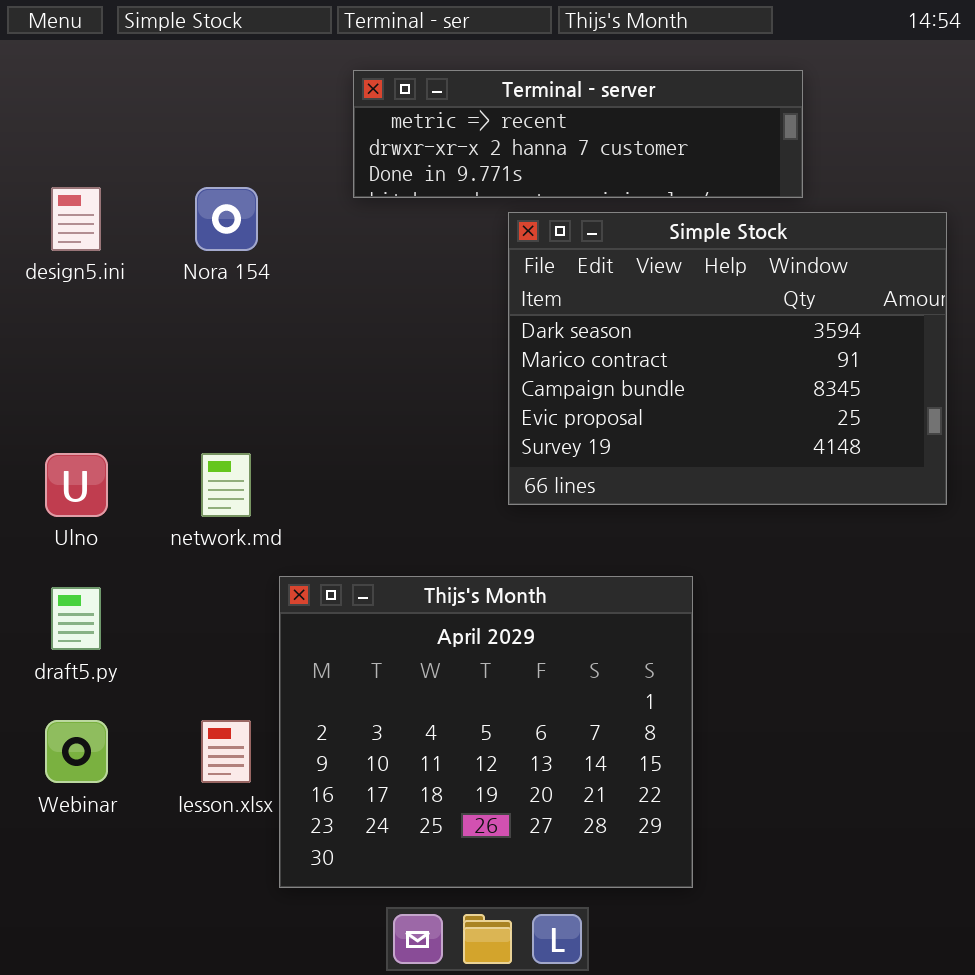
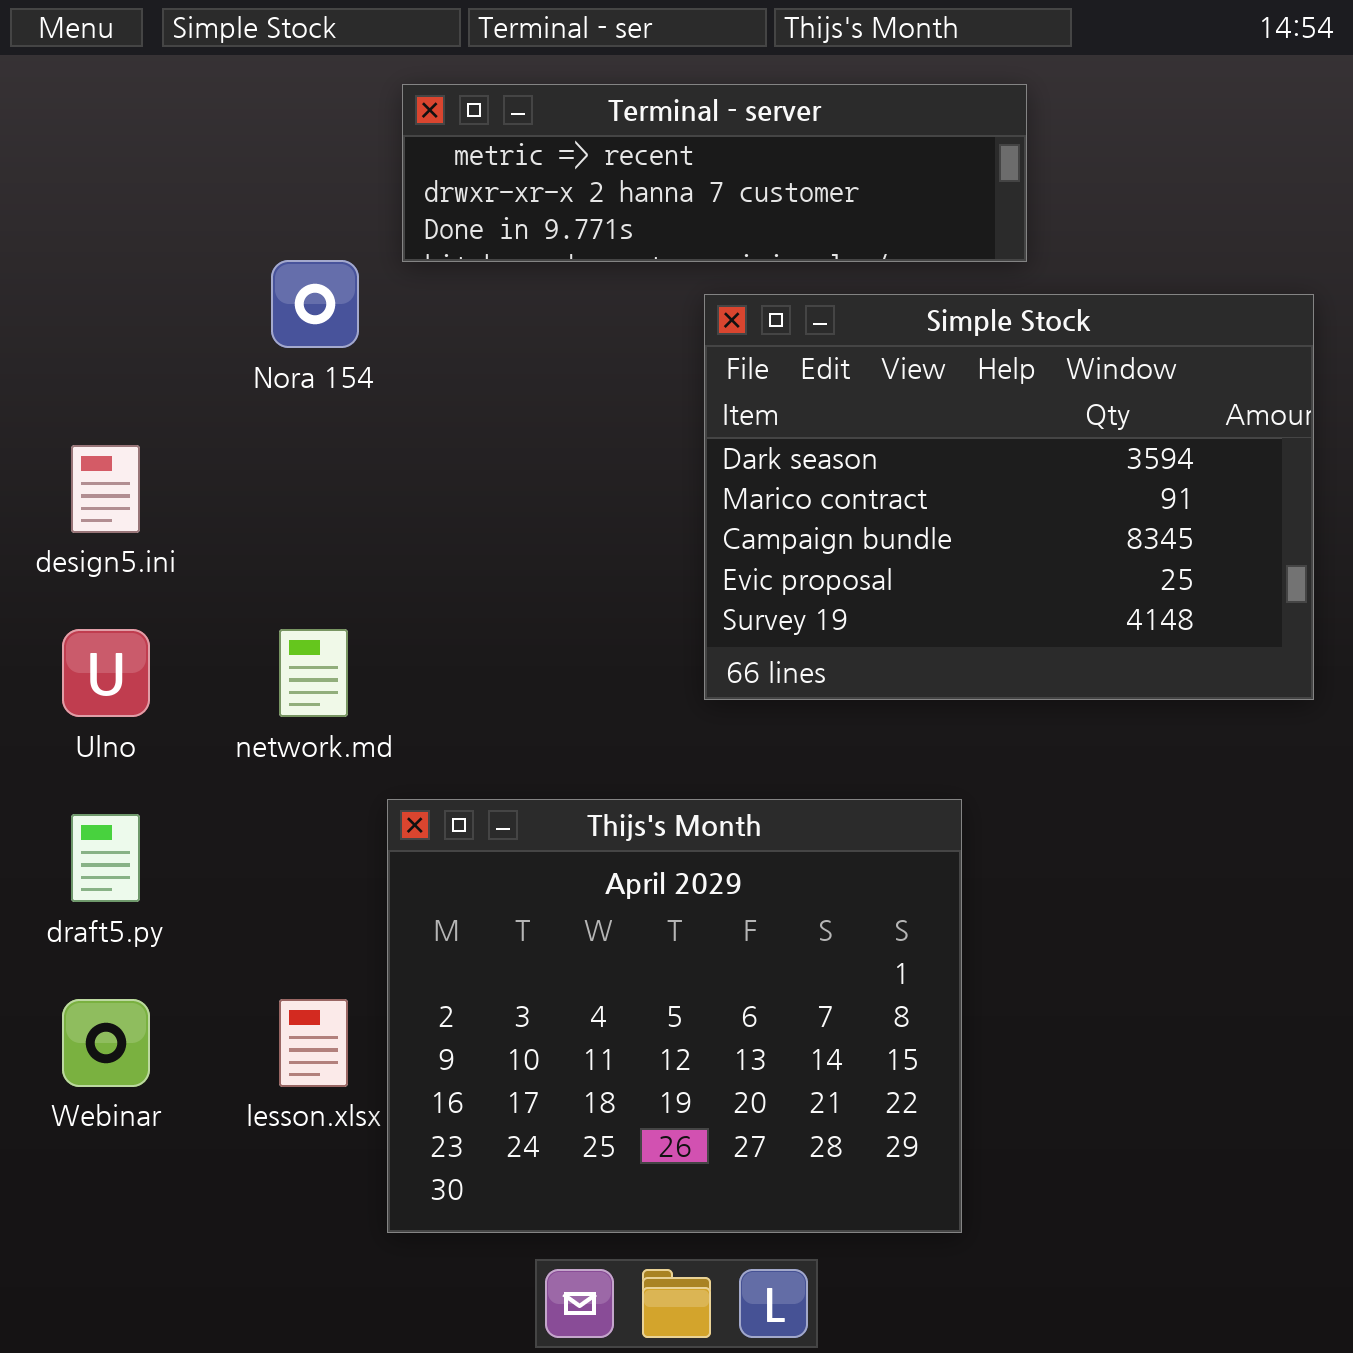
Terminal - server: [353,70,803,198] -> [402,84,1027,262], moved
design5.ini: [51,187,101,251] -> [71,445,140,533], moved

